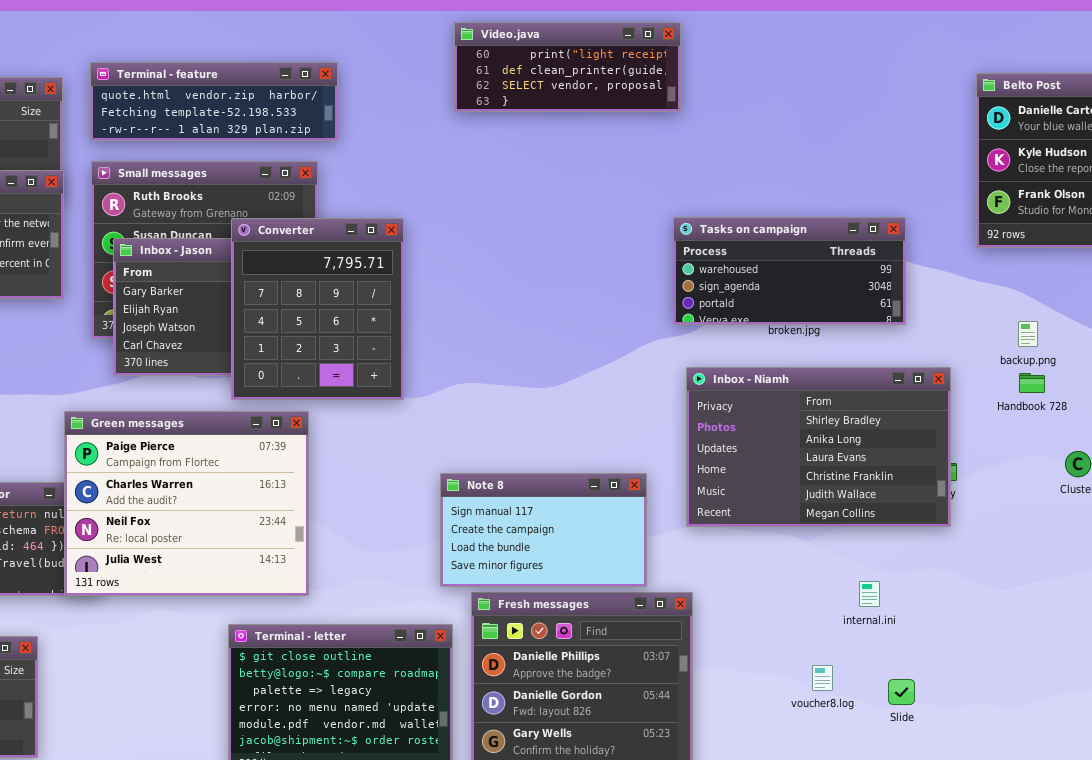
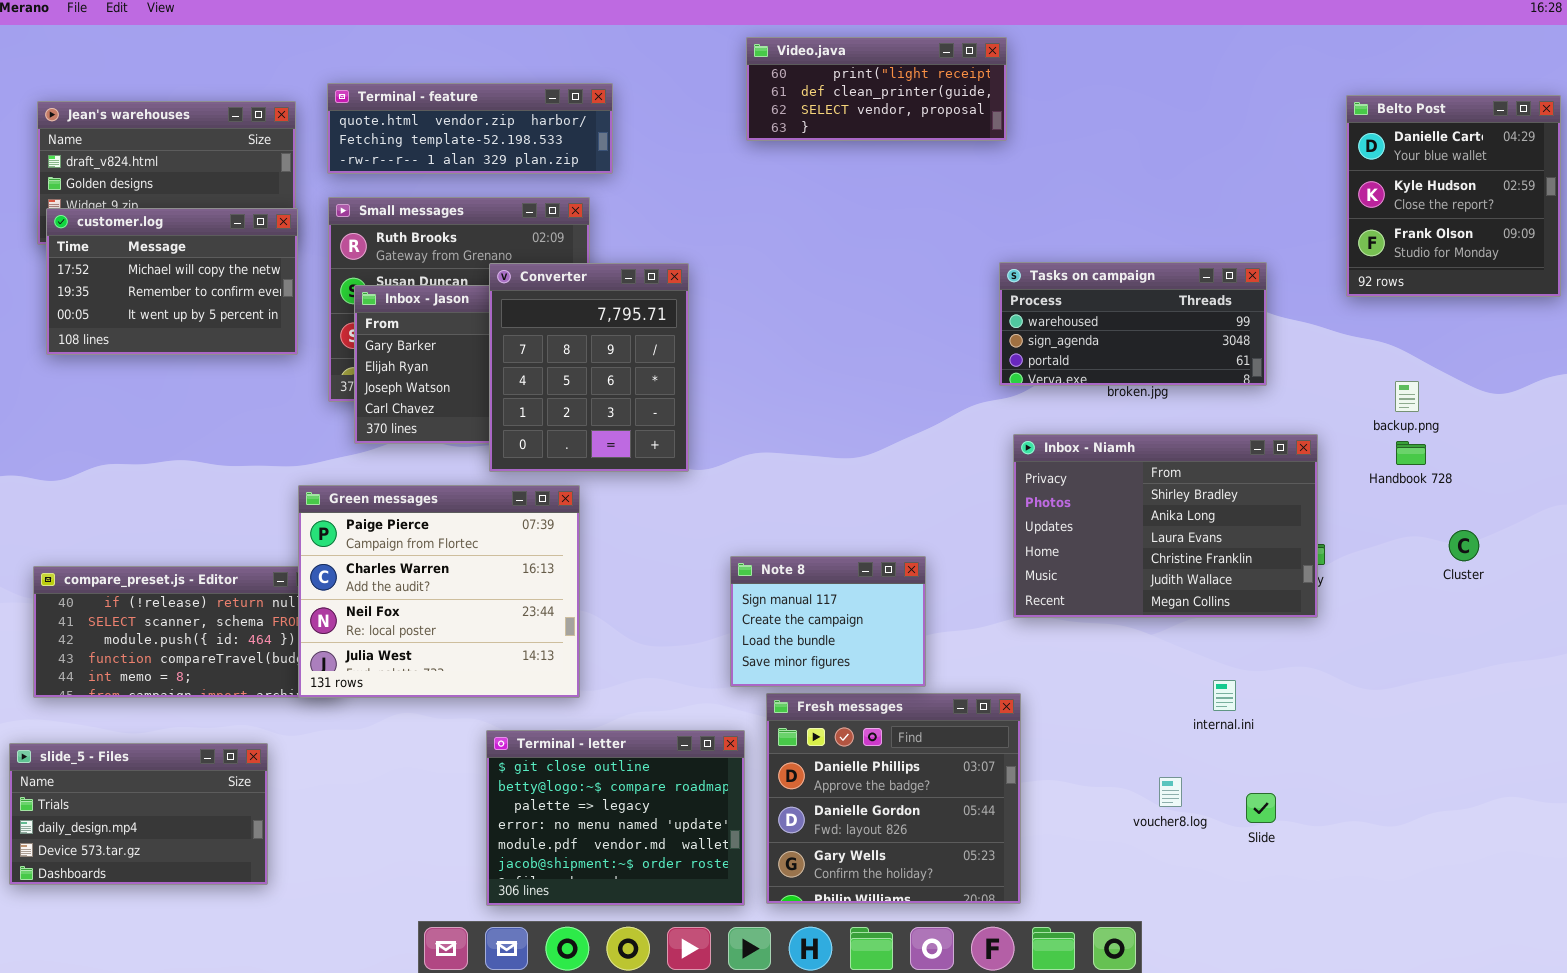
Note 8: [440,473,647,587] -> [730,556,926,687], resized

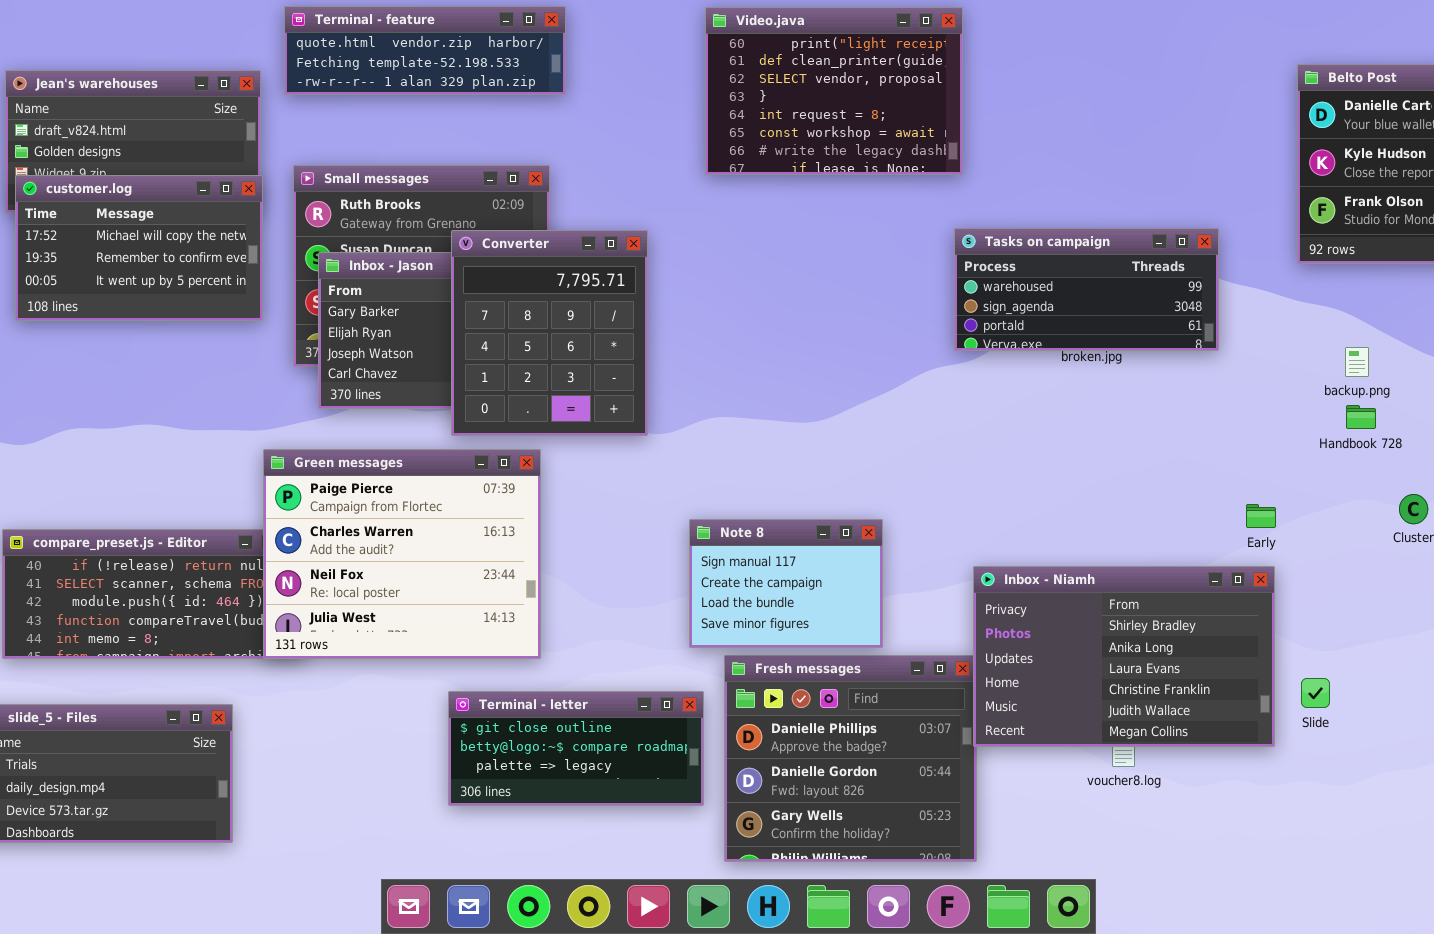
Video.java: [746,37,1007,141] -> [705,7,963,175], resized
Terminal - feature: [327,83,613,174] -> [284,6,566,95], moved
Inbox - Niamh: [1013,434,1318,618] -> [973,566,1275,747], moved
Terminal - letter: [486,730,745,906] -> [448,691,704,806], resized
Slide: [1246,793,1276,823] -> [1301,678,1330,708], moved

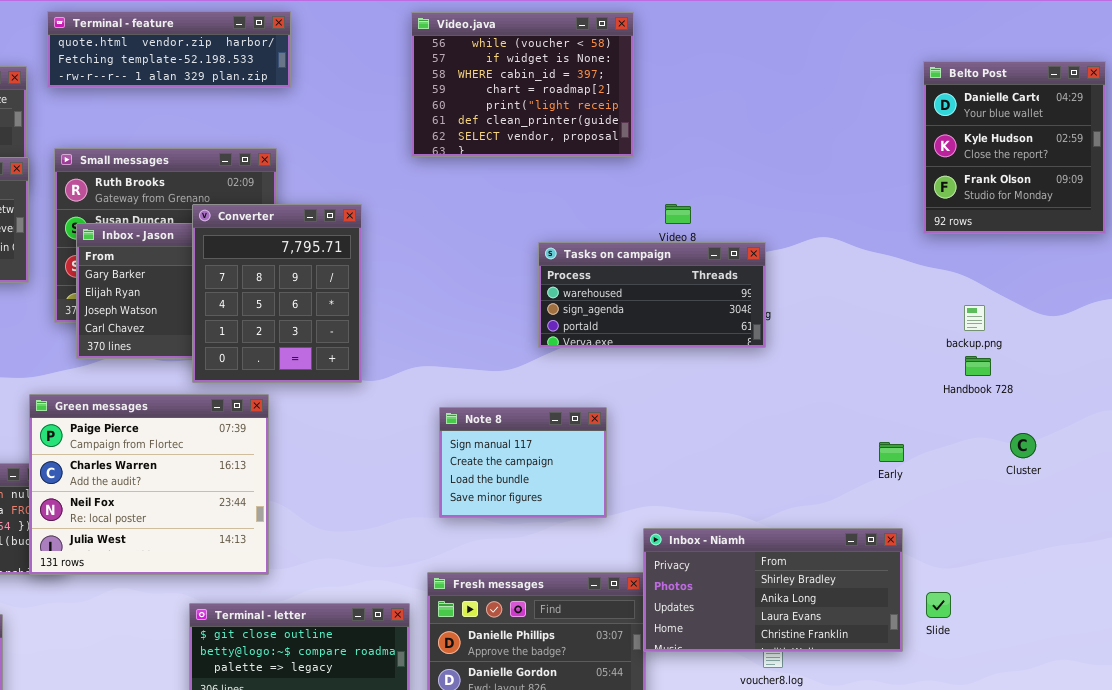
Video.java: [705,7,963,175] -> [411,12,634,157], scrolled up 4 rows
Tasks on campaign: [954,228,1219,351] -> [538,242,766,348], moved
Note 8: [689,519,883,648] -> [439,407,607,518], moved
Inbox - Niamh: [973,566,1275,747] -> [643,528,903,652], resized

